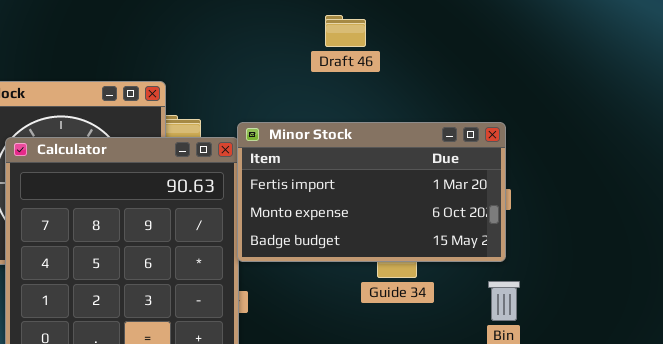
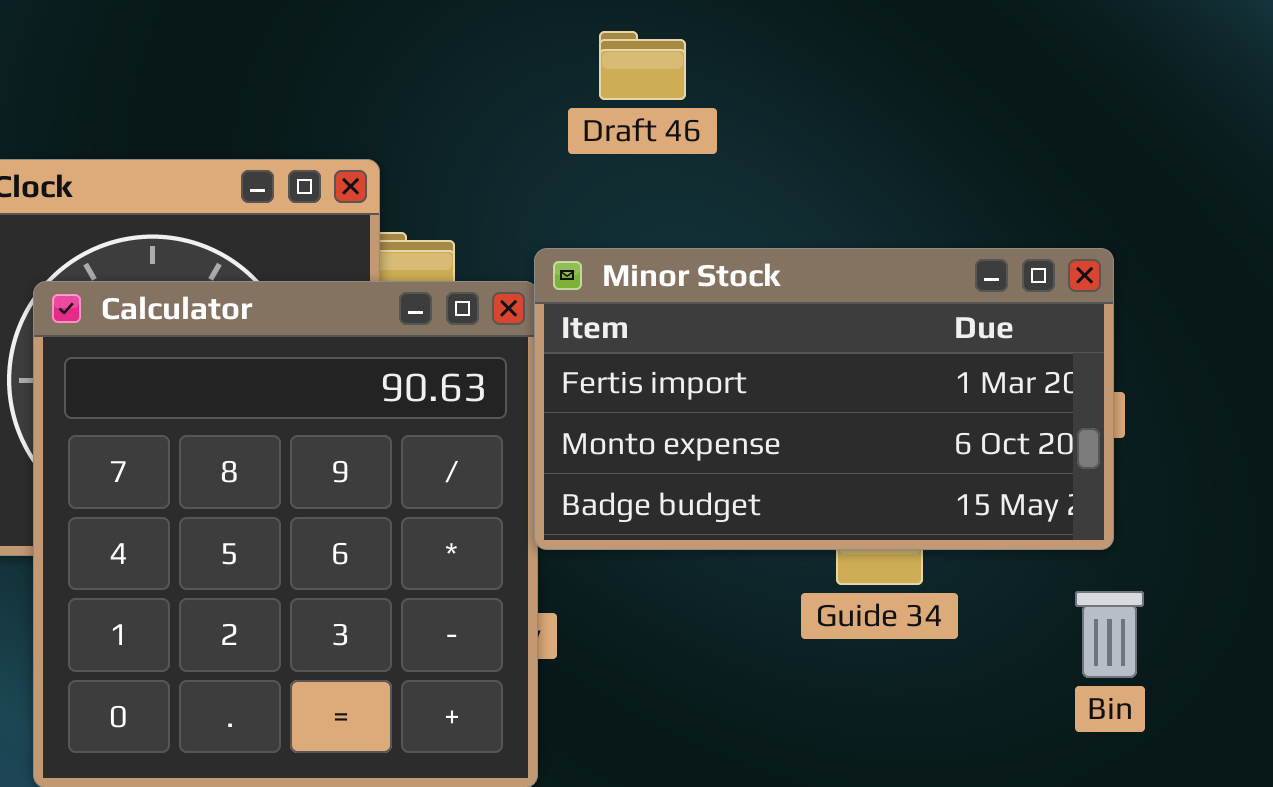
Draft 46: [325,15,366,47] -> [599,31,686,100], moved

